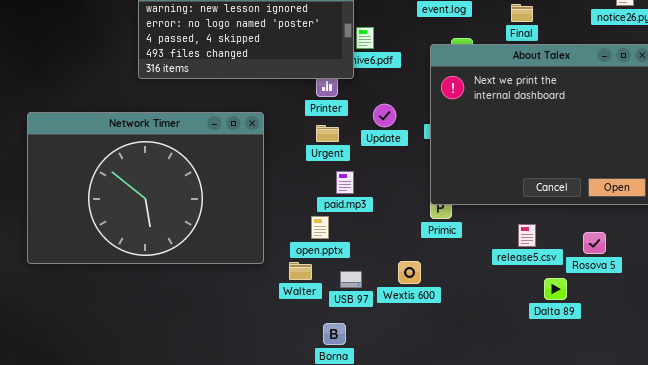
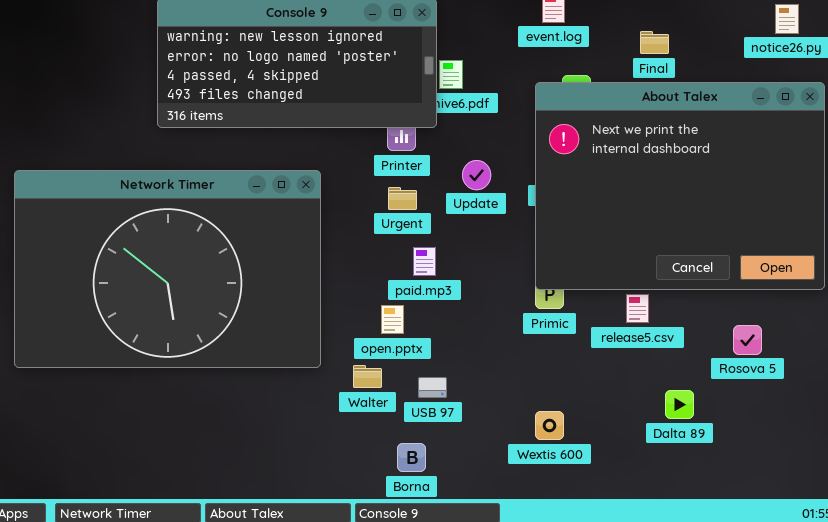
release5.csv: [518,224,536,247] -> [626,294,649,323], moved
Wextis 600: [398,261,421,284] -> [535,411,564,440], moved
Dalta 89: [544,278,567,300] -> [665,390,694,419], moved

